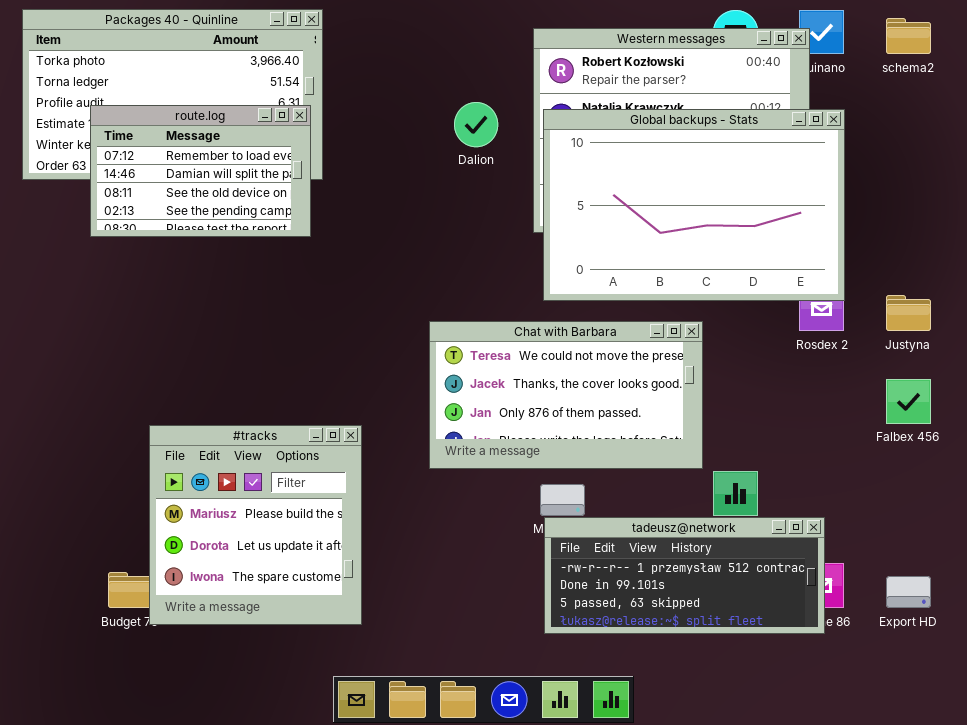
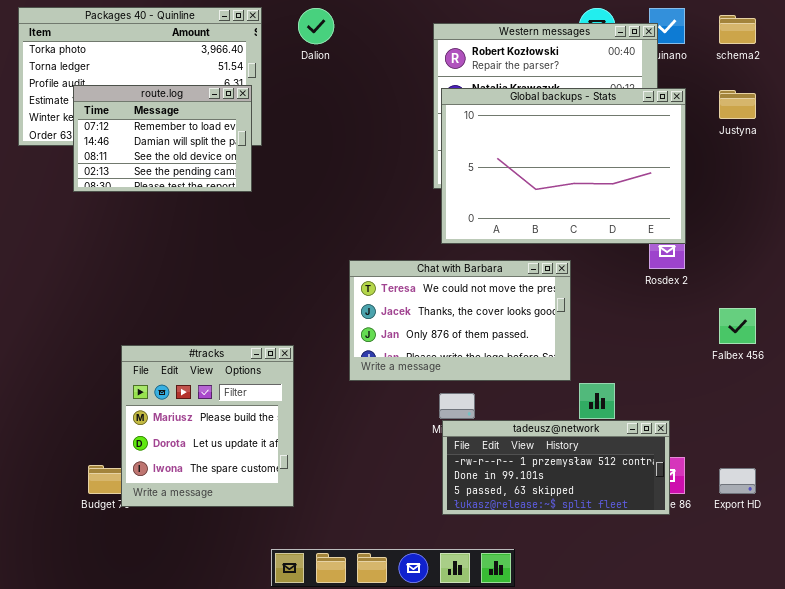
Dalion: [454,102,498,147] -> [298,8,334,44], moved
Justyna: [886,295,931,331] -> [719,90,756,119], moved

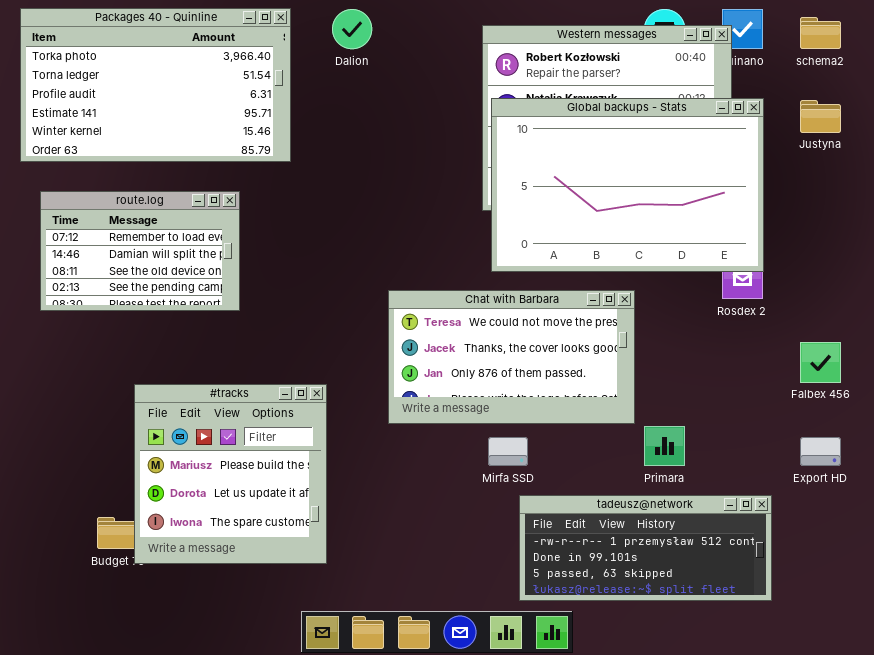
route.log: [73,85,252,192] -> [40,191,240,311], moved
tadeusz@network: [442,420,670,515] -> [519,495,772,601], moved
Export HD: [719,468,756,494] -> [800,437,841,466], moved

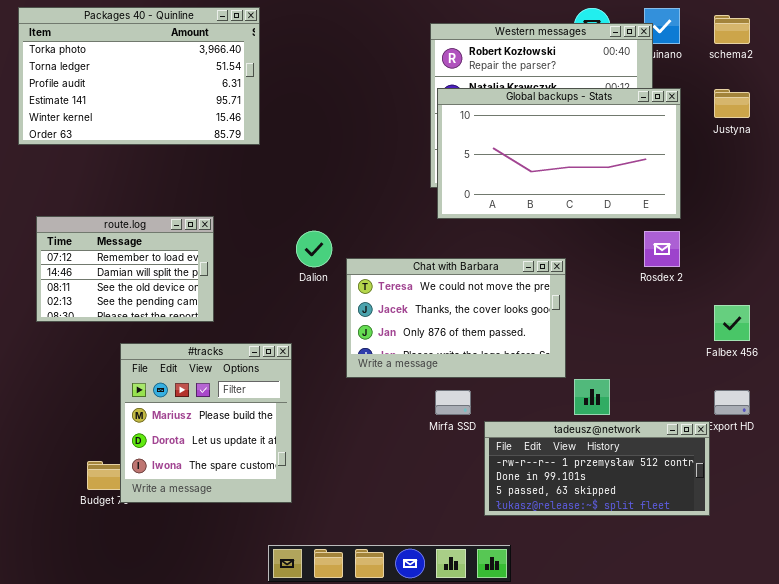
Dalion: [332,9,372,49] -> [296,231,332,267], moved
Global backups - Stats: [491,98,764,272] -> [437,88,681,219], resized
route.log: [40,191,240,311] -> [36,216,214,322], moved
tadeusz@network: [519,495,772,601] -> [484,421,710,516], moved

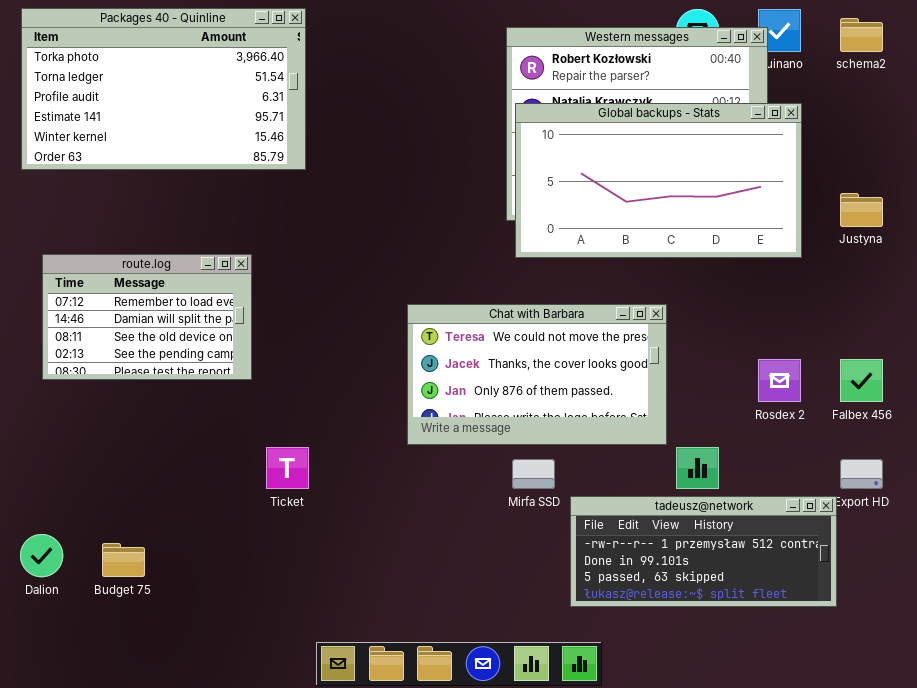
Justyna: [714,89,750,118] -> [840,193,883,227], moved
Dalion: [296,231,332,267] -> [20,534,63,577], moved
Rosdex 2: [644,231,680,267] -> [758,359,801,402], moved
#tracks: [120,343,292,503] -> none, closed

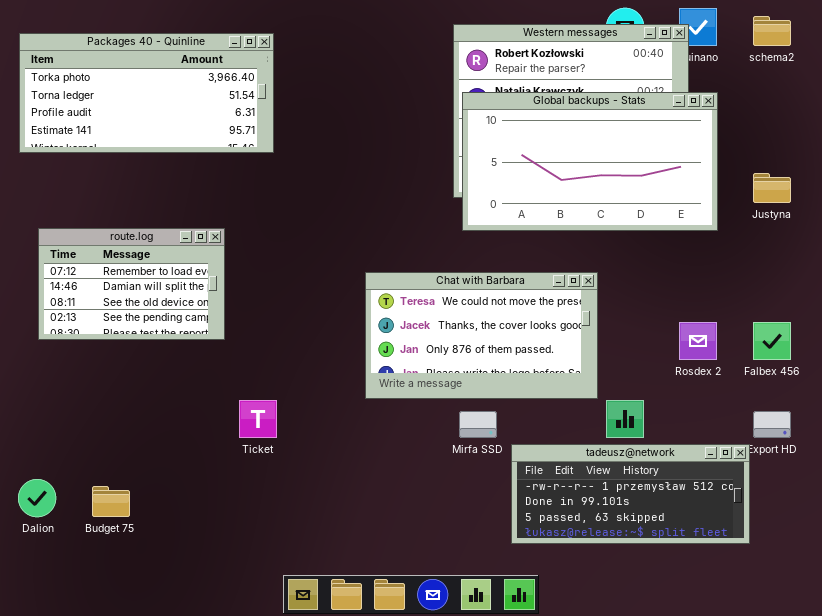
Packages 40 - Quinline: [21,8,306,170] -> [19,33,274,153], resized

